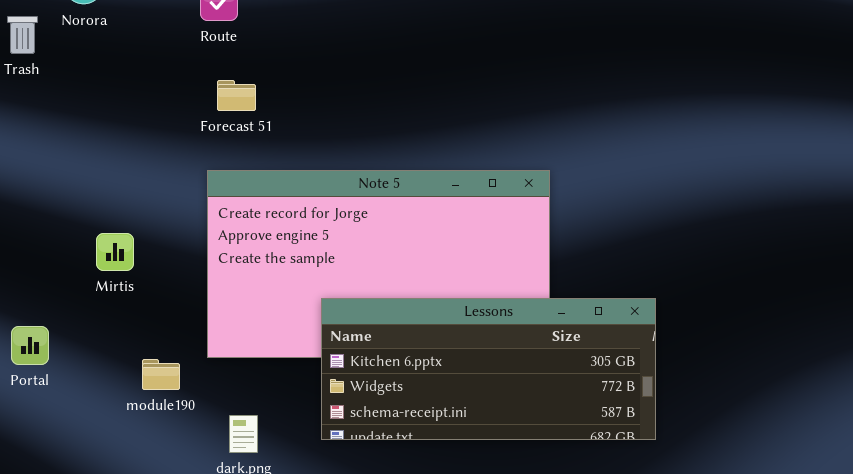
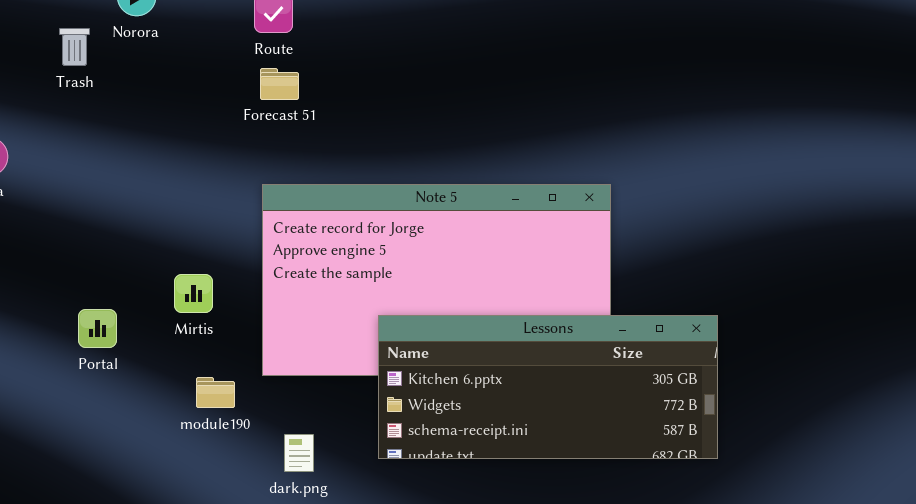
Forecast 51: [217,80,256,111] -> [260,68,299,100], moved
Mirtis: [96,233,134,271] -> [174,274,213,313], moved
Portal: [11,326,49,365] -> [78,309,117,348], moved

